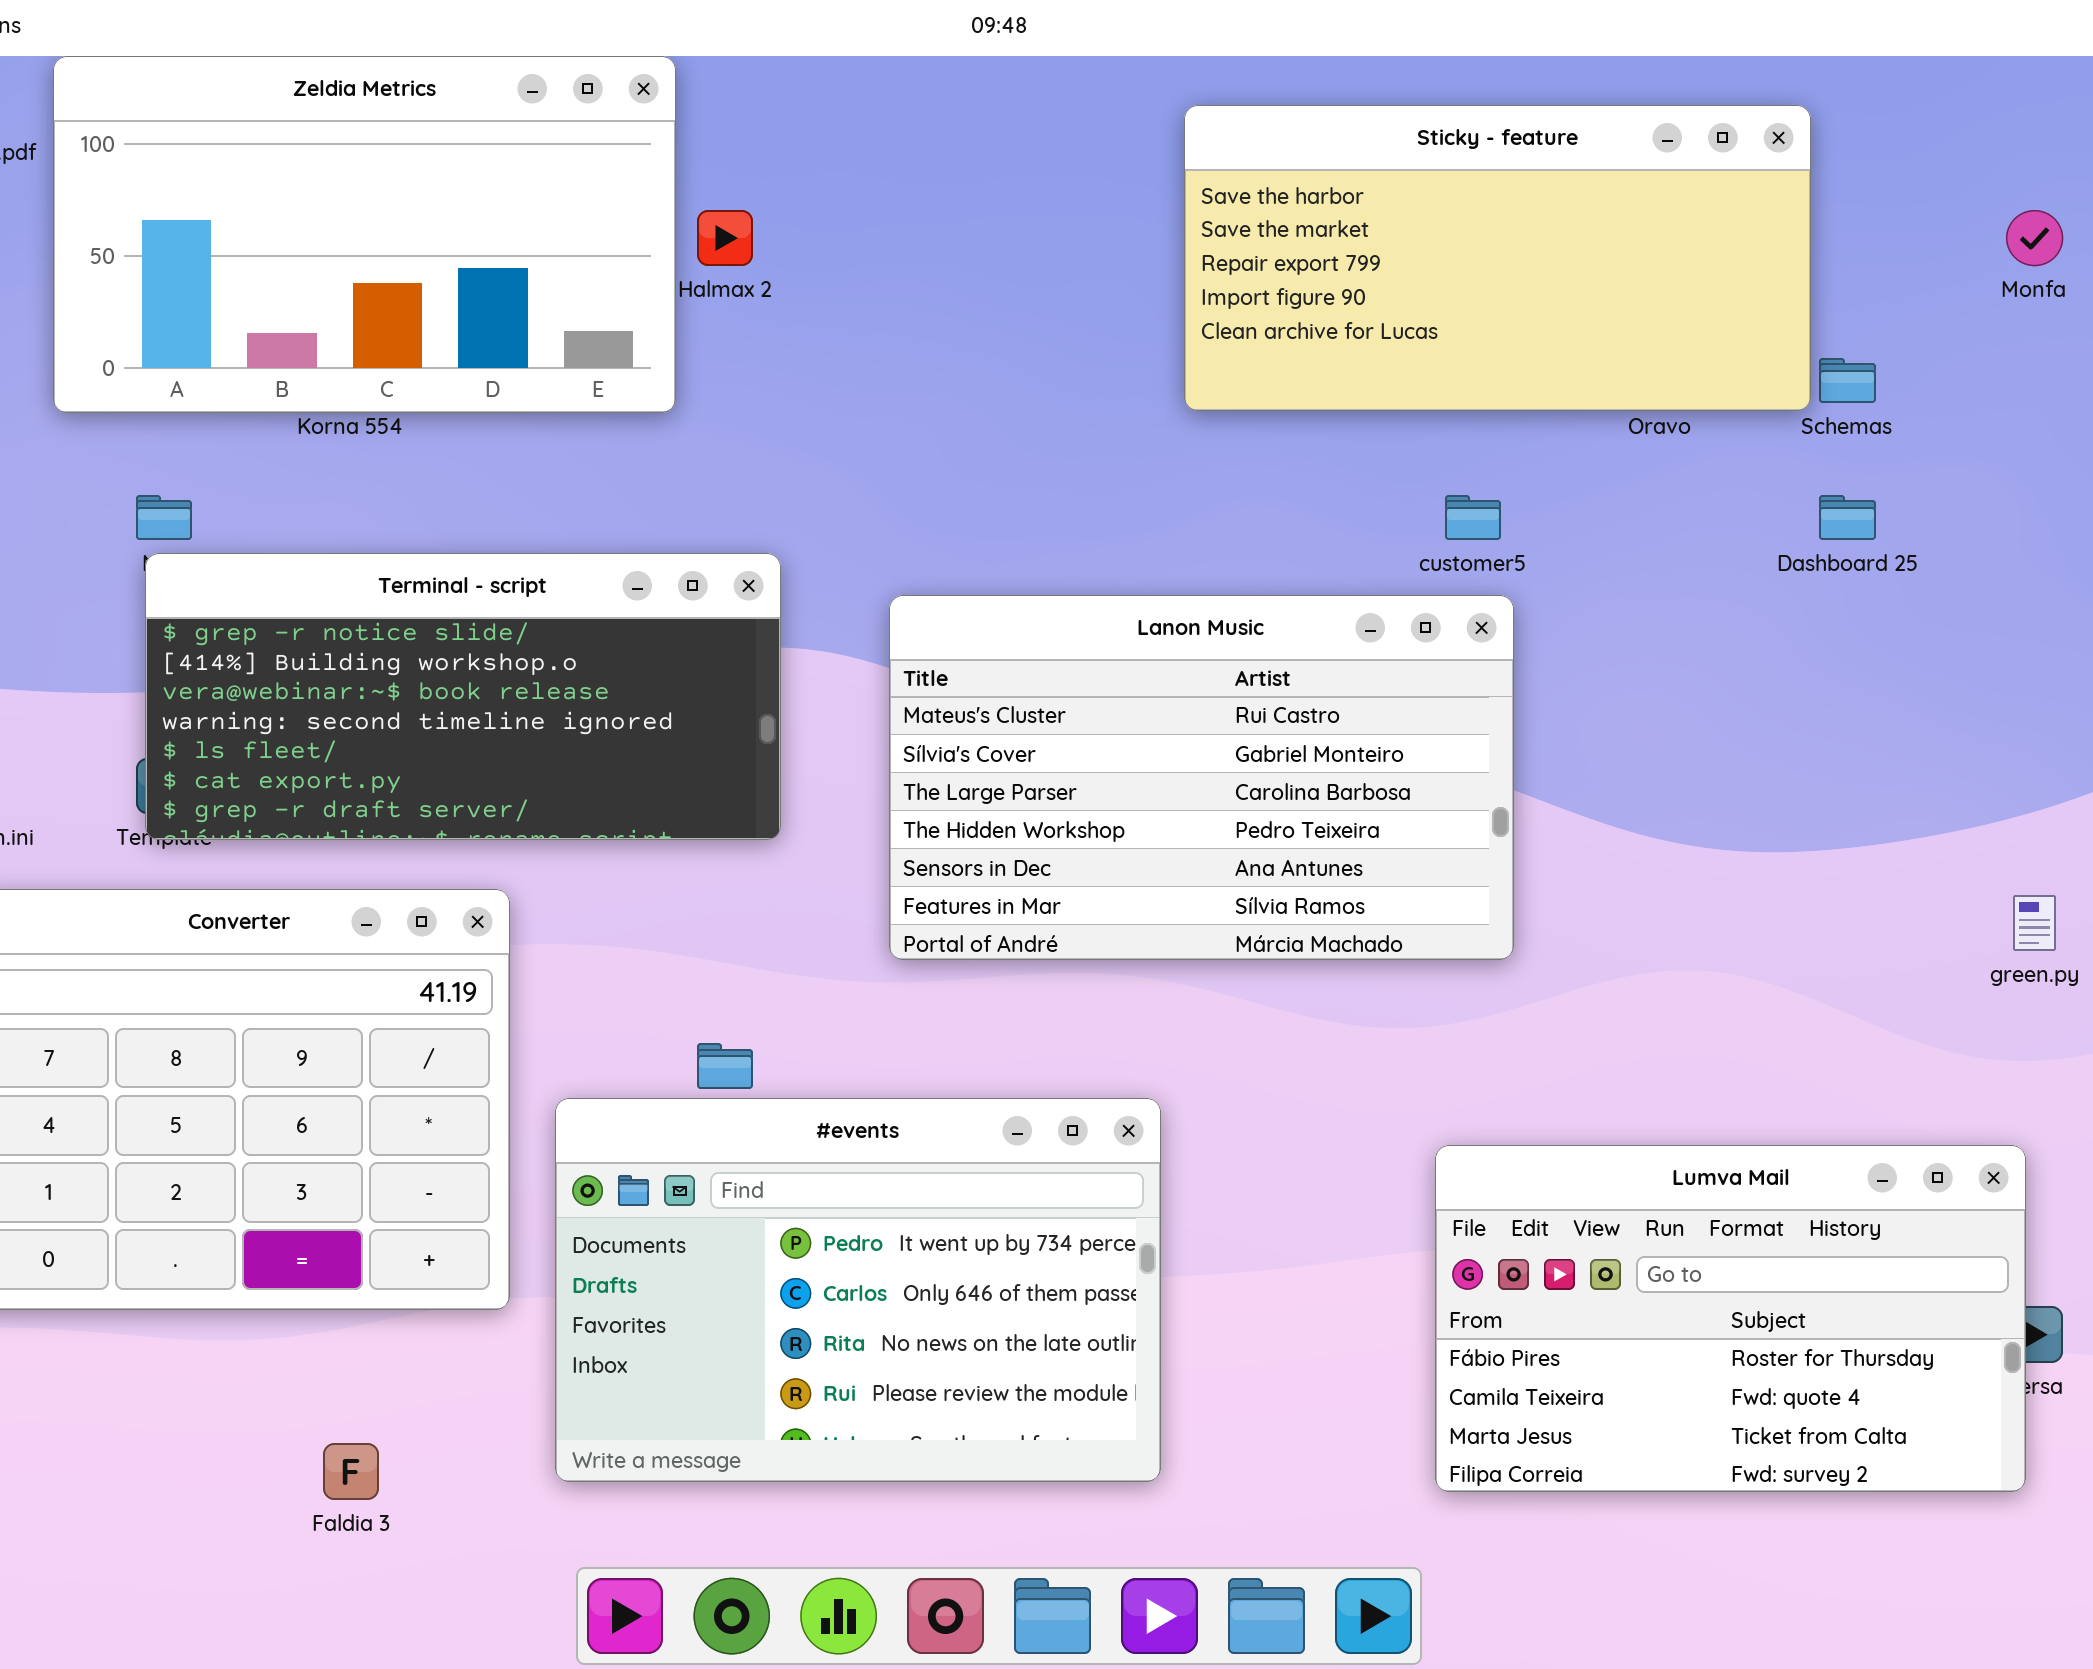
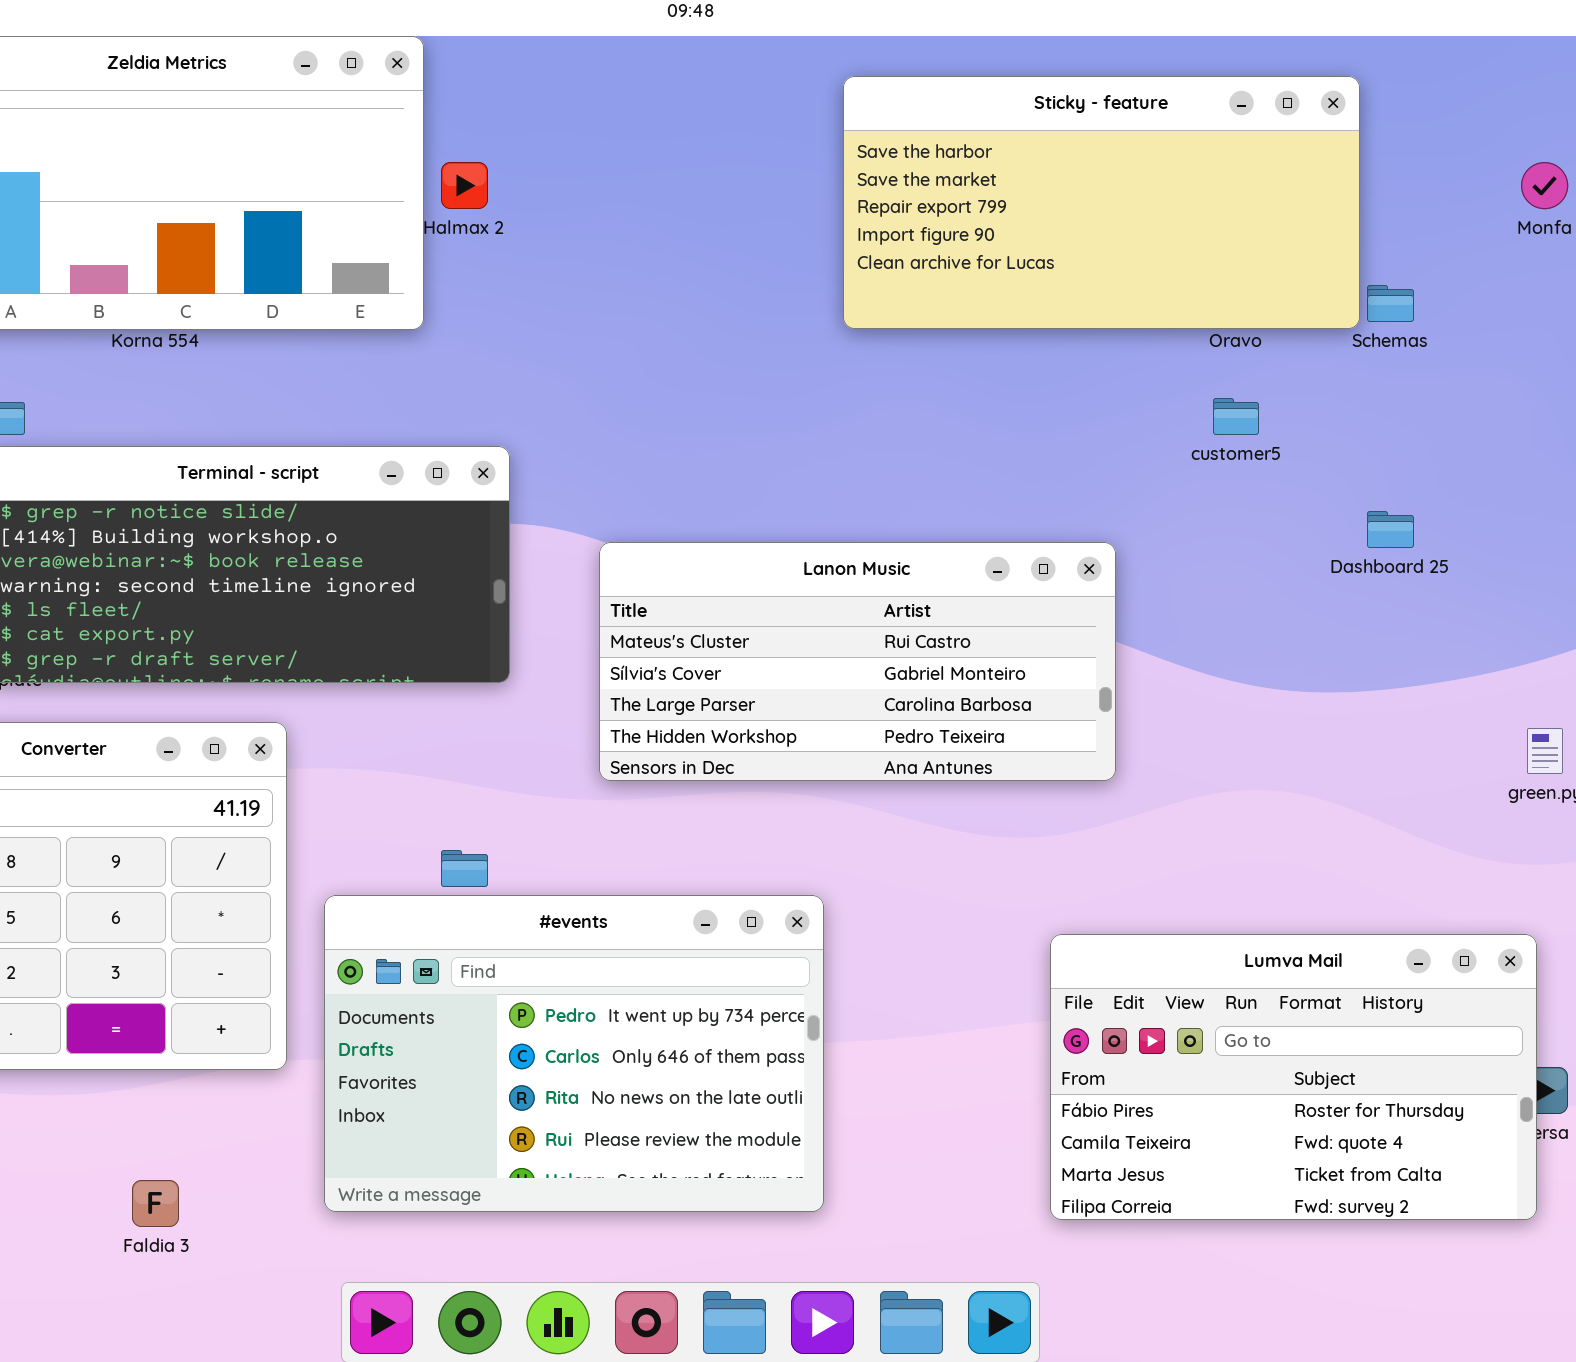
customer5: [1445,495,1501,540] -> [1213,398,1259,435], moved
Dashboard 25: [1819,495,1876,540] -> [1367,511,1414,548], moved
Lanon Music: [889,595,1514,960] -> [599,542,1116,781], resized

